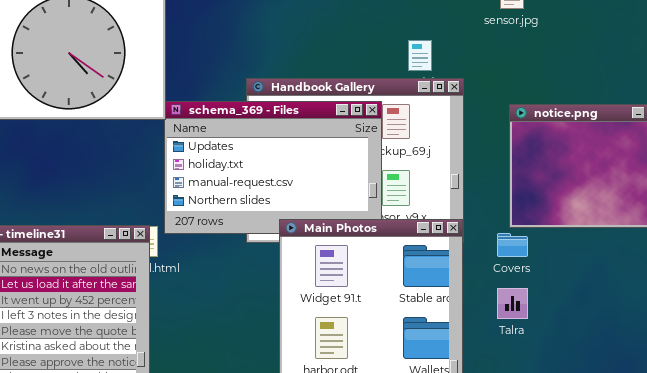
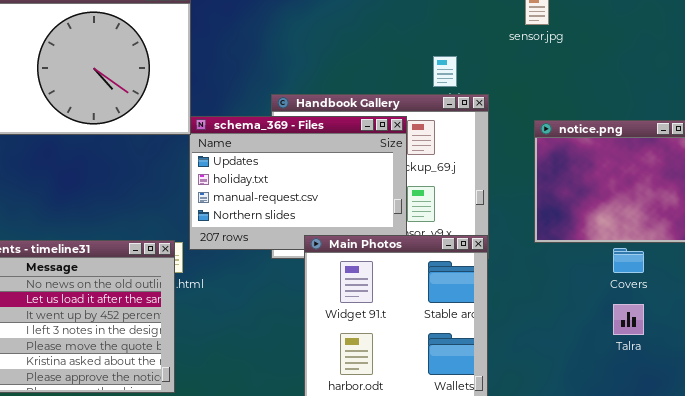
Covers: [497,233,528,257] -> [613,248,644,273], moved
Talra: [497,288,528,319] -> [613,304,644,335], moved

